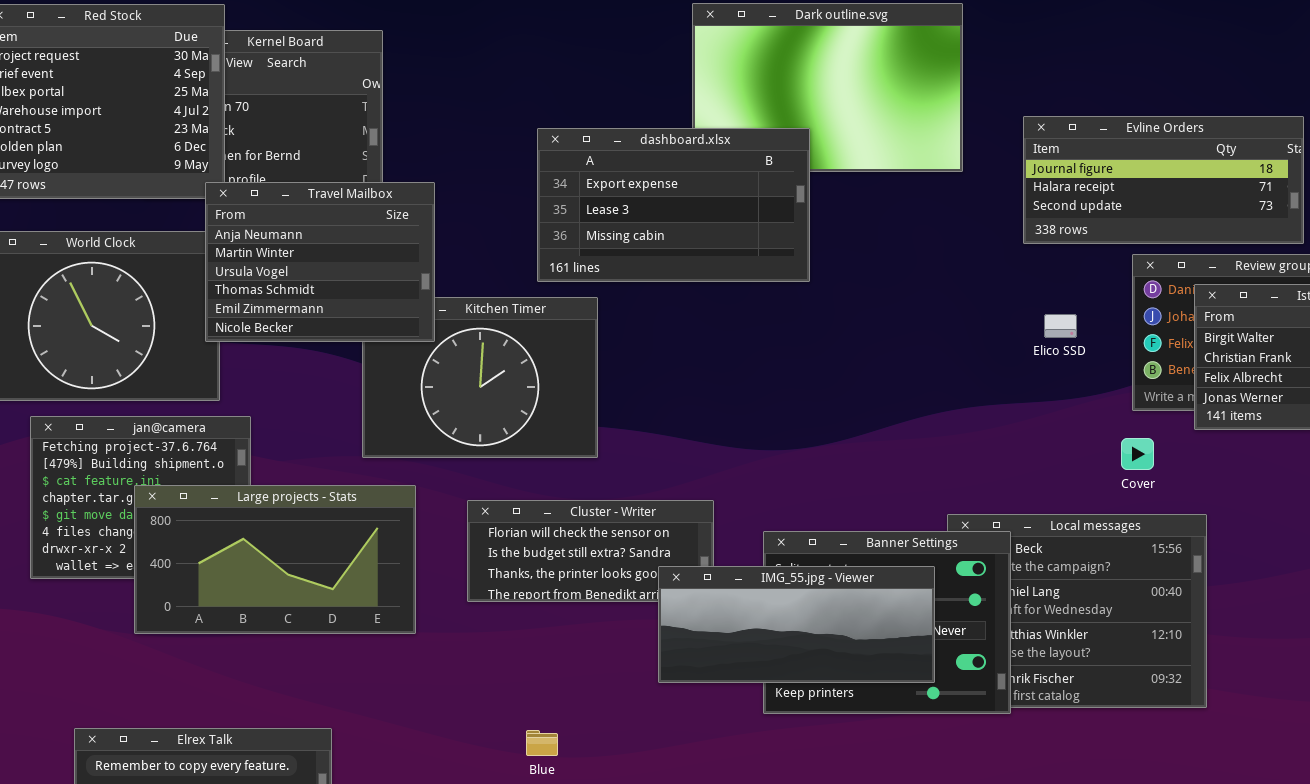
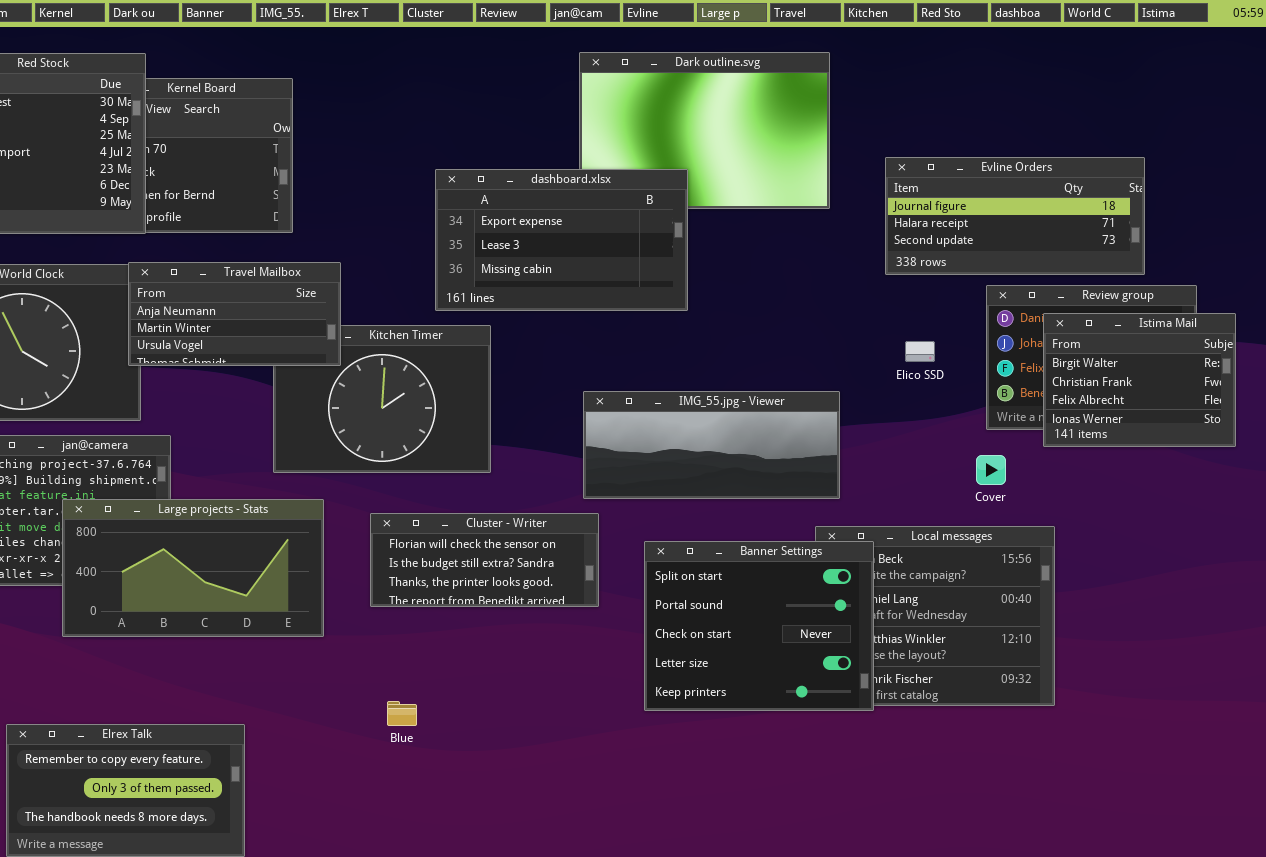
Travel Mailbox: [205,182,435,342] -> [128,262,341,366], resized
IMG_55.jpg - Viewer: [658,566,935,683] -> [583,391,840,499], moved
Blue: [526,730,558,756] -> [387,701,417,726], moved

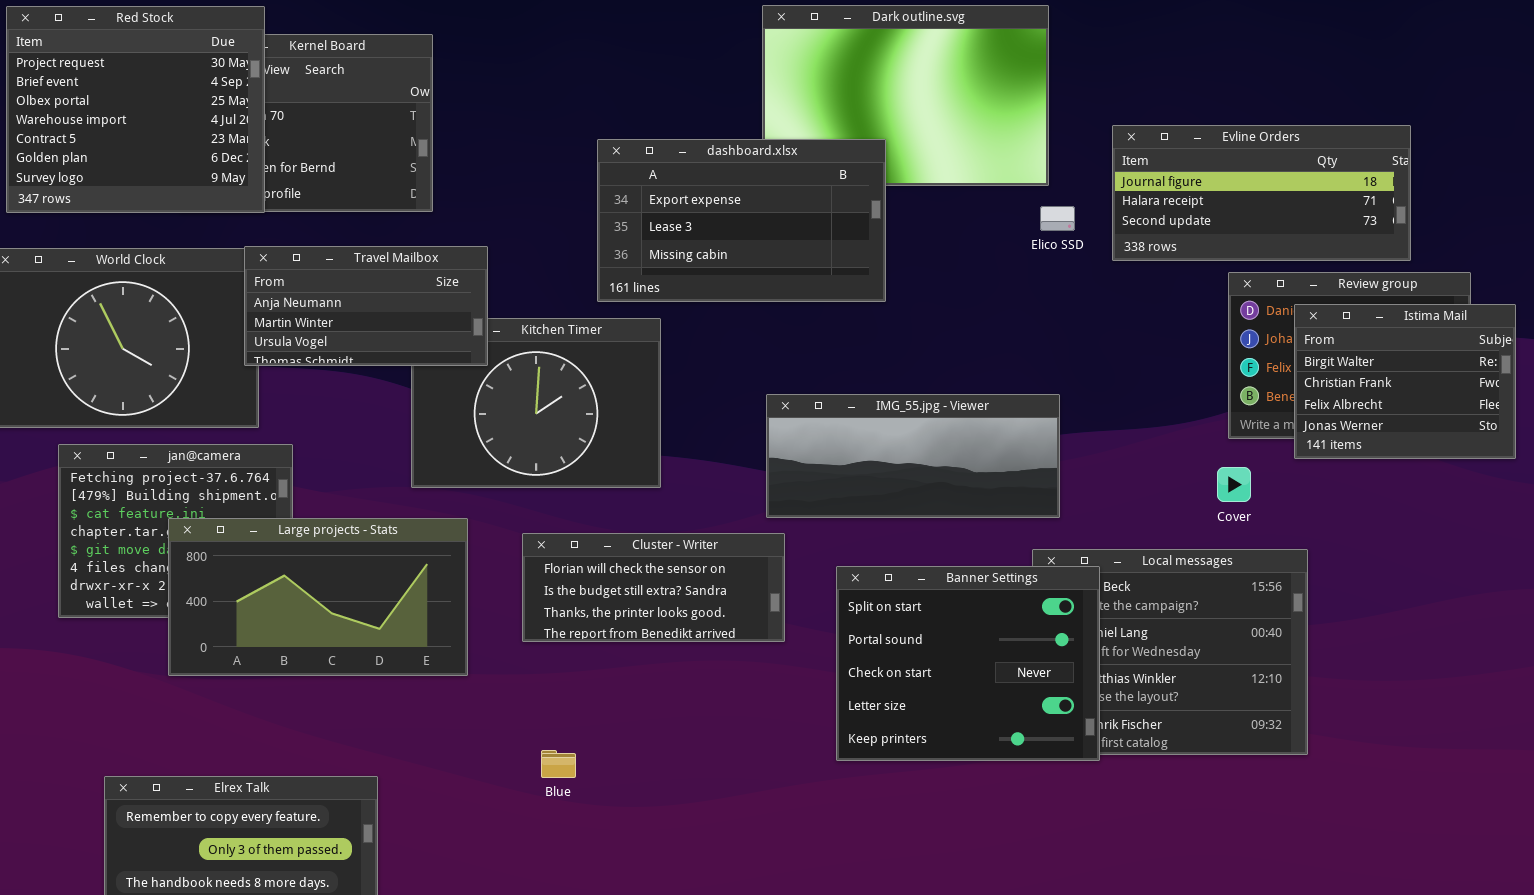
Elico SSD: [905,341,935,362] -> [1040,206,1075,231], moved

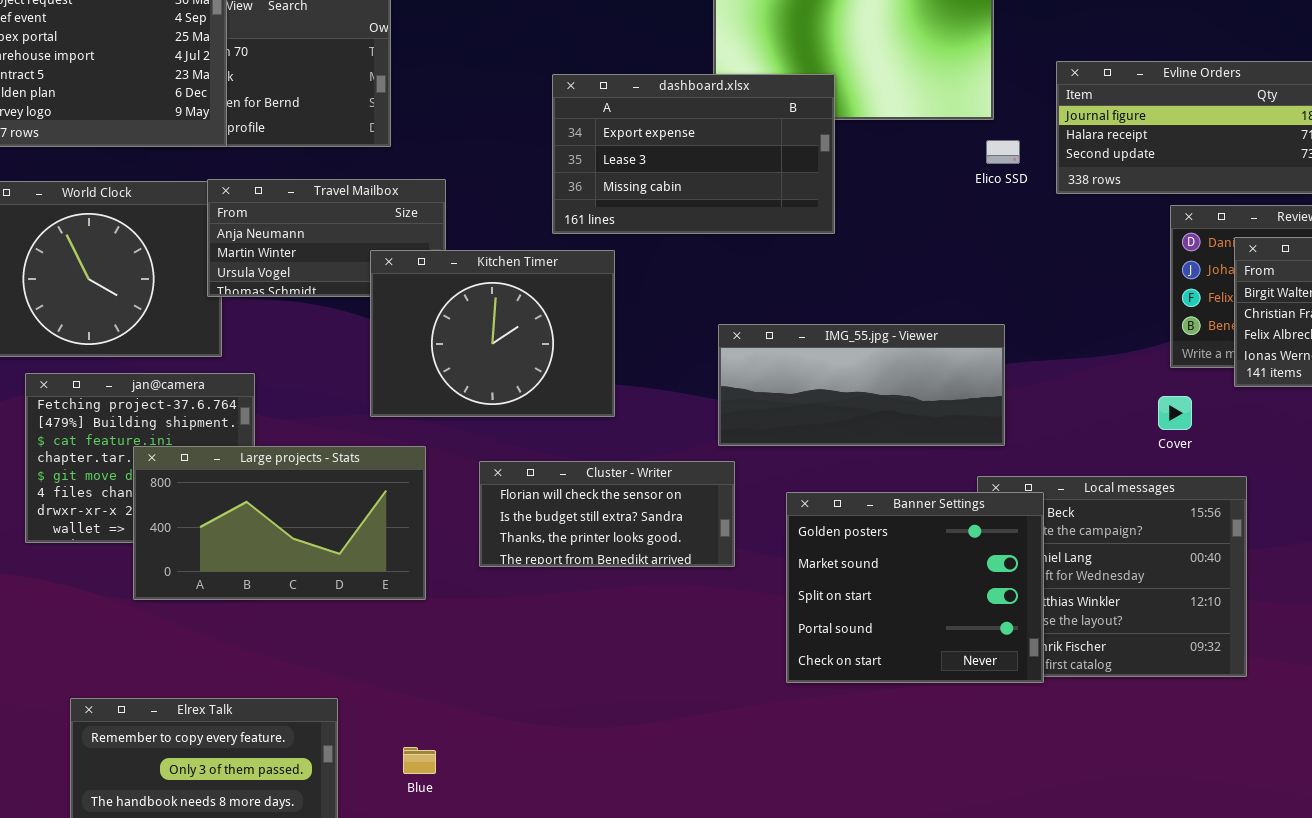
Kitchen Timer: [411,318,661,488] -> [370,250,615,417], raised
Banner Settings: [836,566,1100,761] -> [786,492,1044,683], scrolled up 2 rows
Blue: [541,750,576,778] -> [403,747,436,774], moved

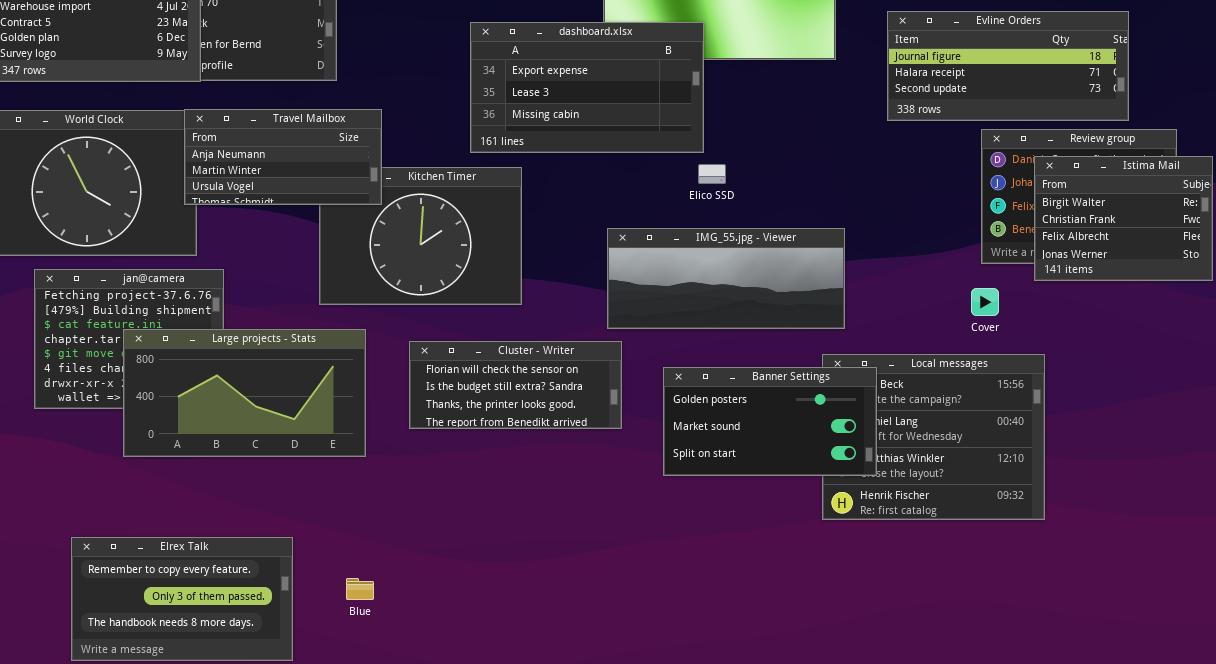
Elico SSD: [986,140,1020,164] -> [698,164,726,184], moved
Travel Mailbox: [207,179,446,297] -> [184,109,382,205], raised
Banner Settings: [786,492,1044,683] -> [663,367,877,476], resized

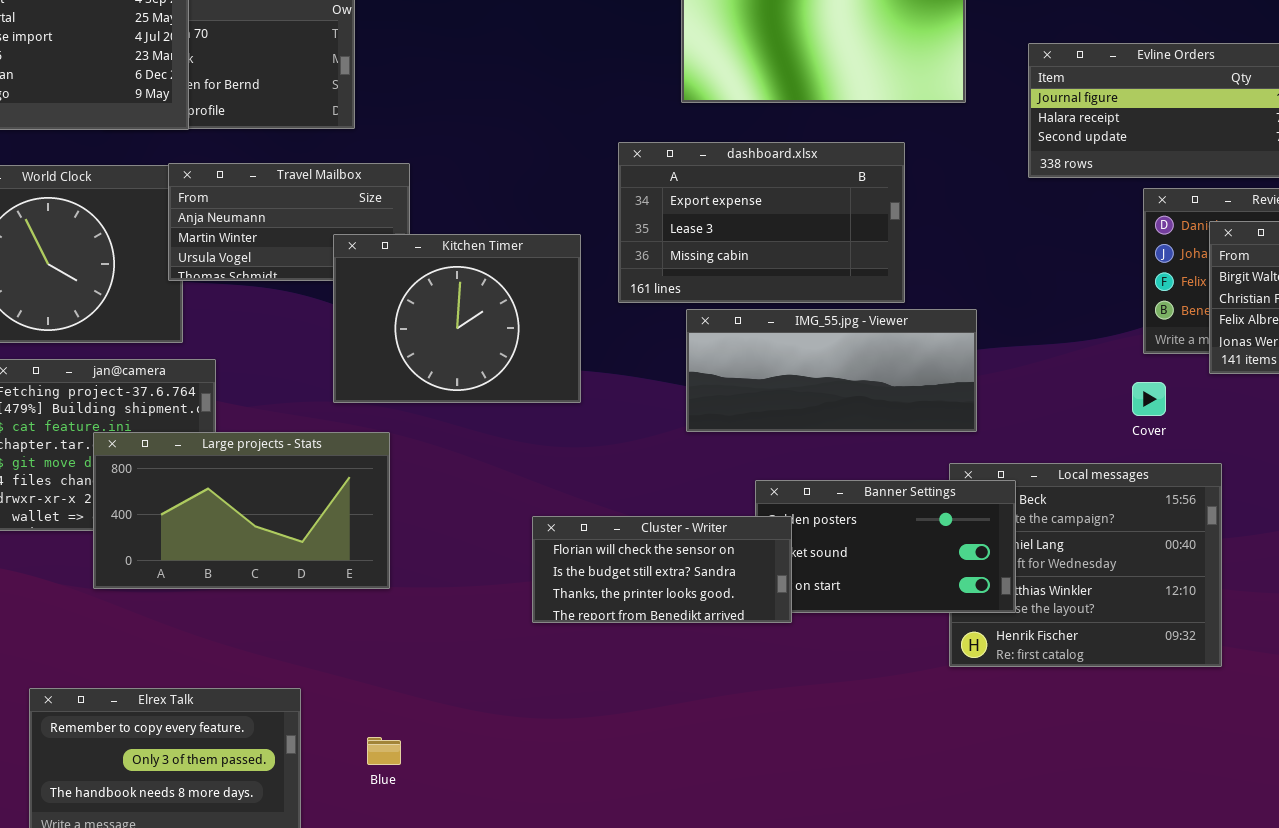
dashboard.xlsx: [470,22,704,153] -> [618,142,905,303], moved
Kitchen Timer: [319,167,522,305] -> [333,234,581,403], raised
Cluster - Writer: [409,341,622,429] -> [532,516,792,623], moved

